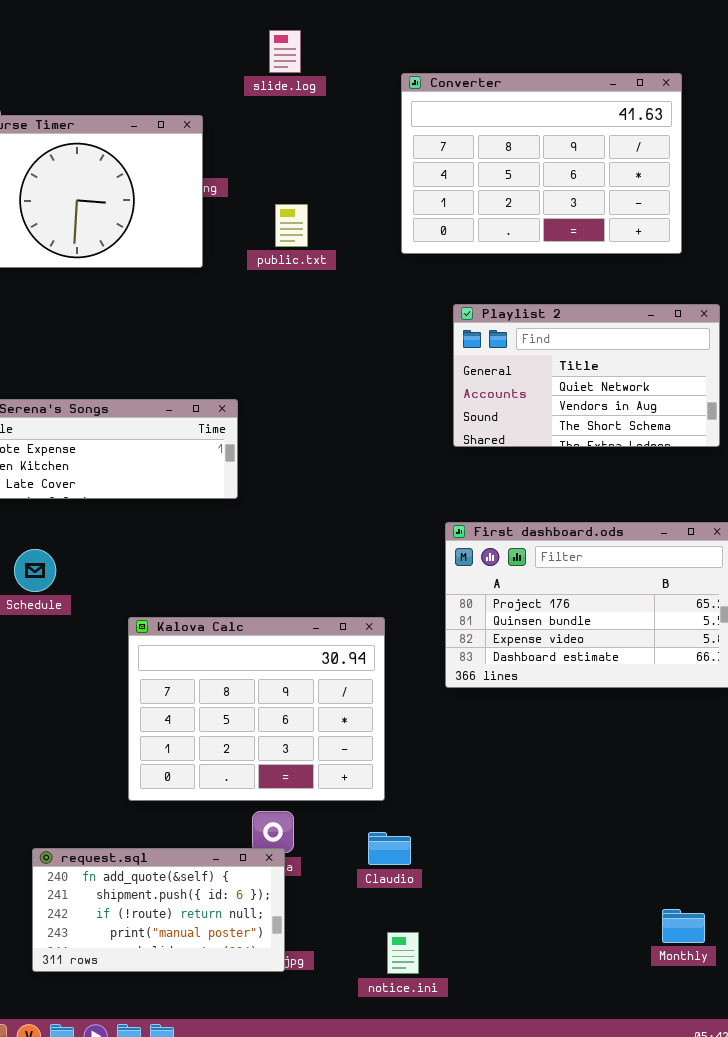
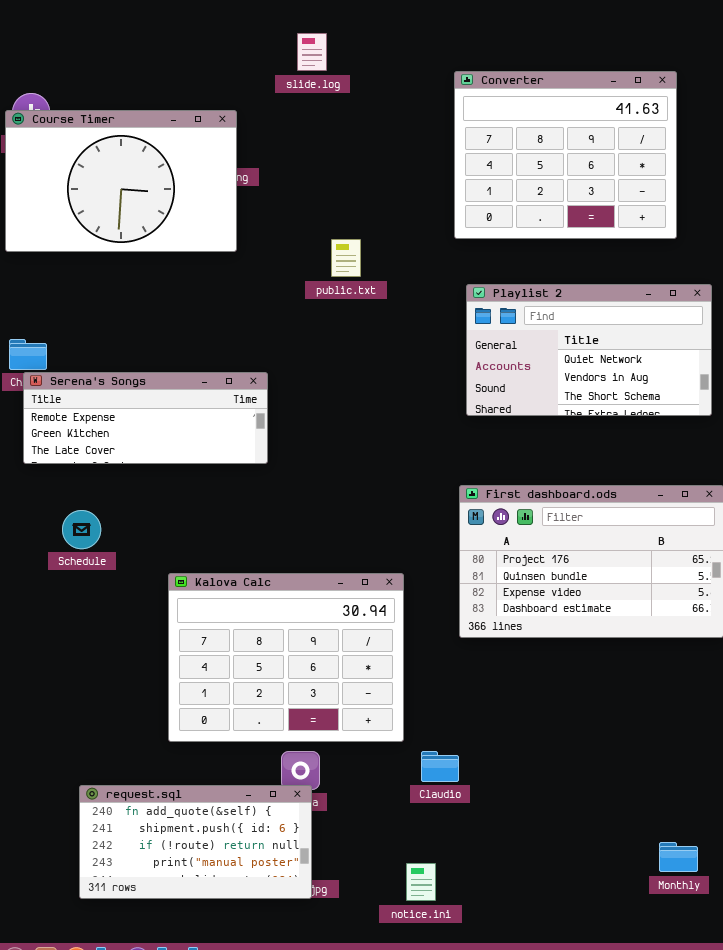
Converter: [401,73,682,254] -> [454,71,677,239], resized
public.txt: [275,204,308,247] -> [331,239,361,277], moved
Claudio: [368,832,411,865] -> [421,751,459,782], moved

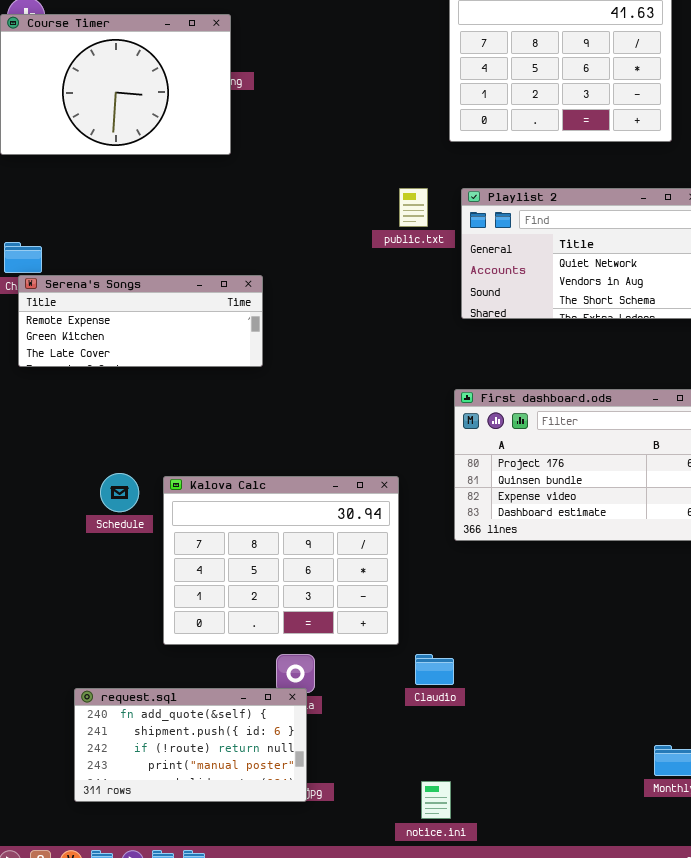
public.txt: [331,239,361,277] -> [399,188,428,227], moved
Schedule: [62,510,101,549] -> [100,473,139,512], moved
notice.ini: [406,863,436,901] -> [421,781,451,819], moved

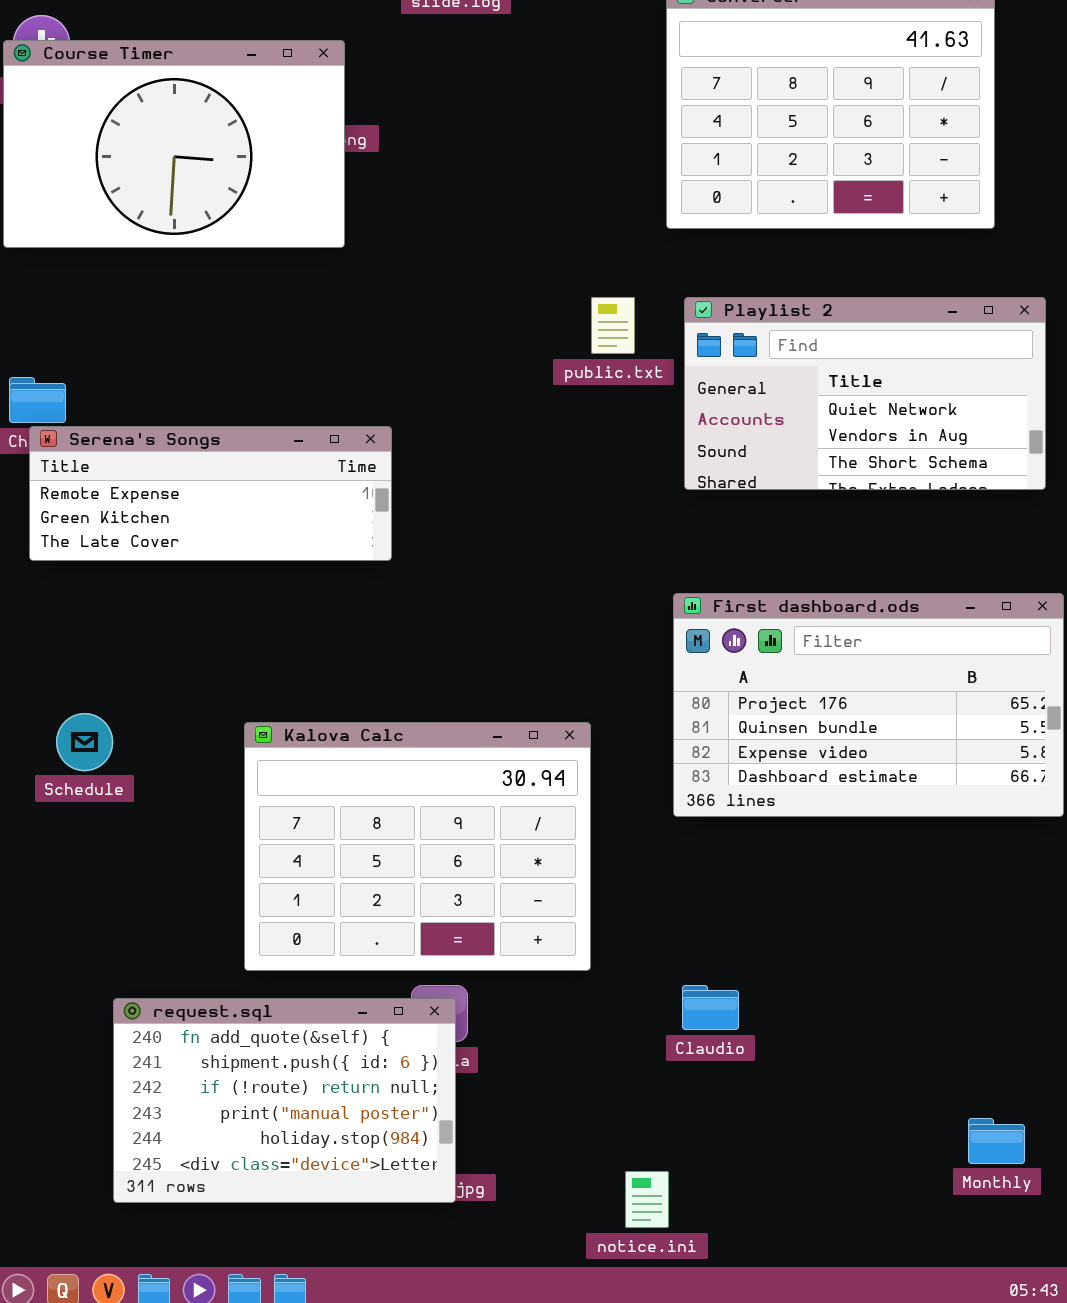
Schedule: [100,473,139,512] -> [56,713,113,771], moved
Claudio: [415,654,454,685] -> [682,985,739,1030], moved
request.sql: [74,688,307,802] -> [113,998,456,1203], resized

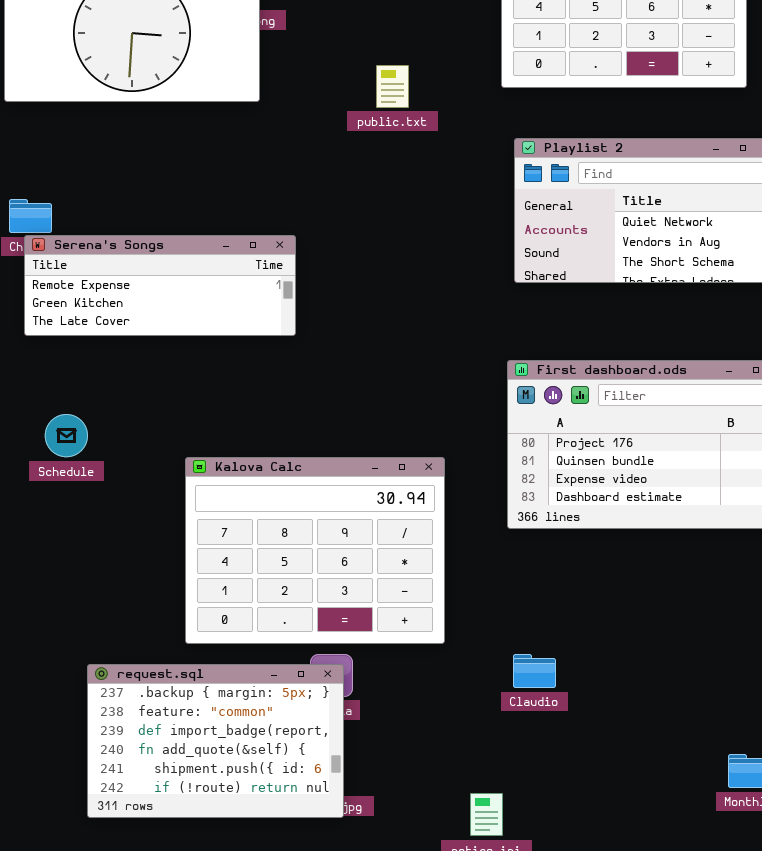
public.txt: [591,297,635,354] -> [376,65,409,108], moved
Schedule: [56,713,113,771] -> [45,414,88,457], moved
request.sql: [113,998,456,1203] -> [87,664,344,818], scrolled up 3 rows

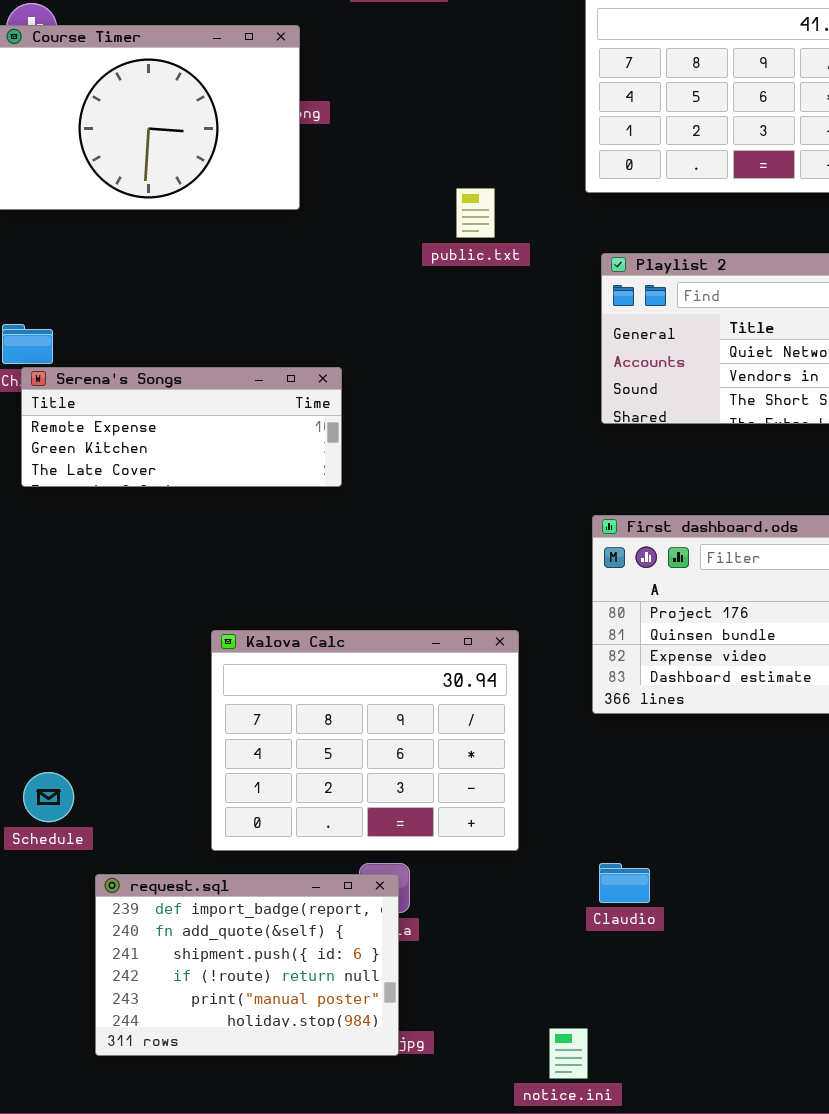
public.txt: [376,65,409,108] -> [456,188,495,238], moved
Schedule: [45,414,88,457] -> [23,772,74,822], moved
request.sql: [87,664,344,818] -> [95,874,399,1056], scrolled down 2 rows

